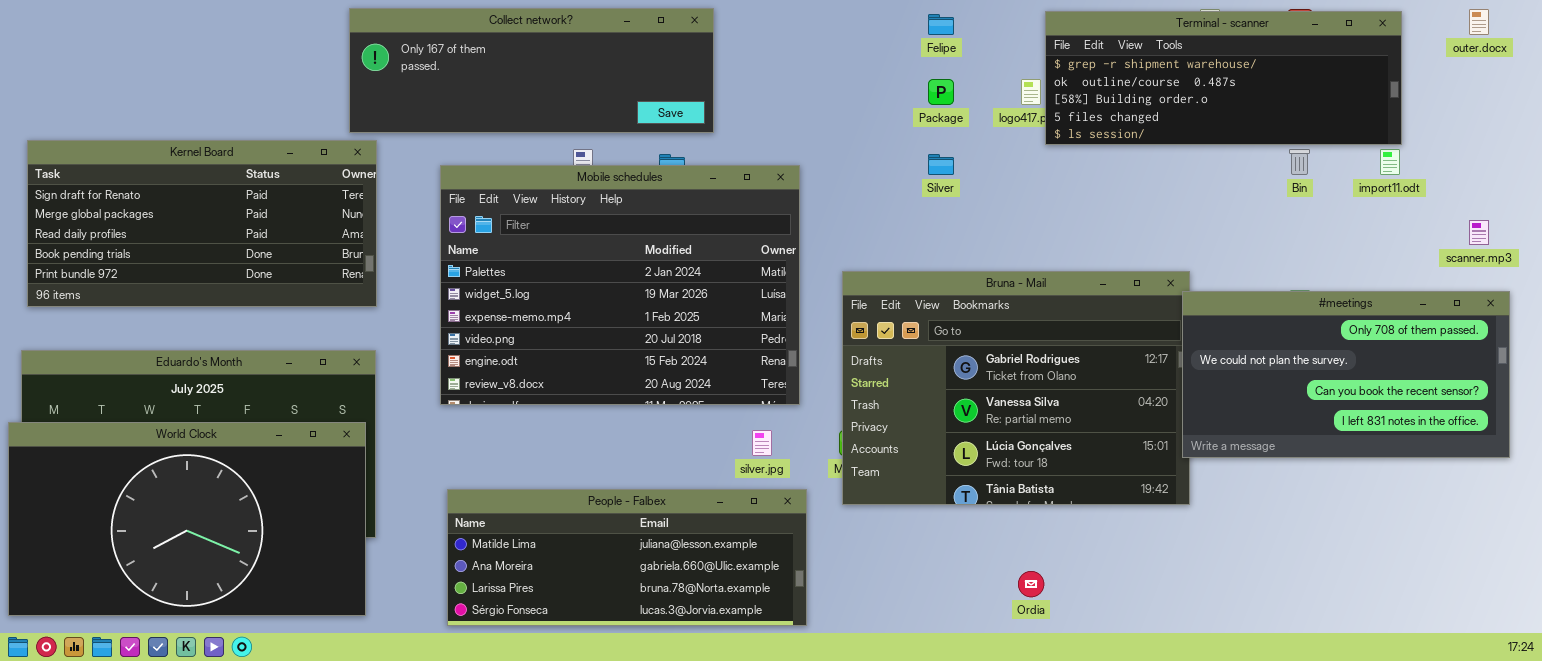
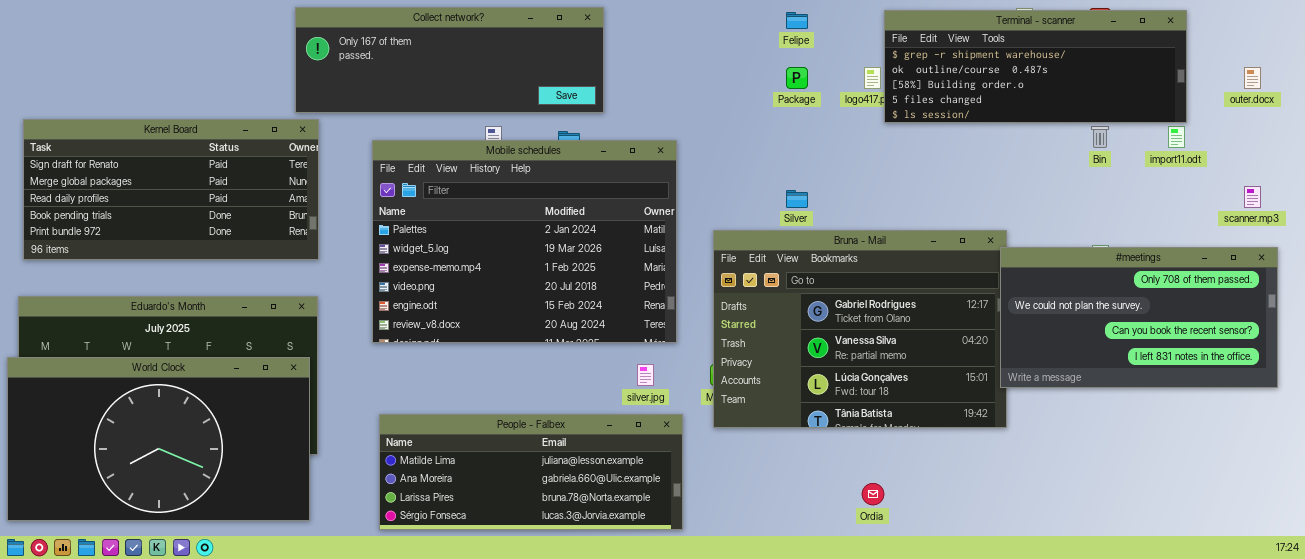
outer.docx: [1469,9,1489,35] -> [1244,67,1261,89], moved
Silver: [928,154,954,175] -> [786,190,808,208], moved

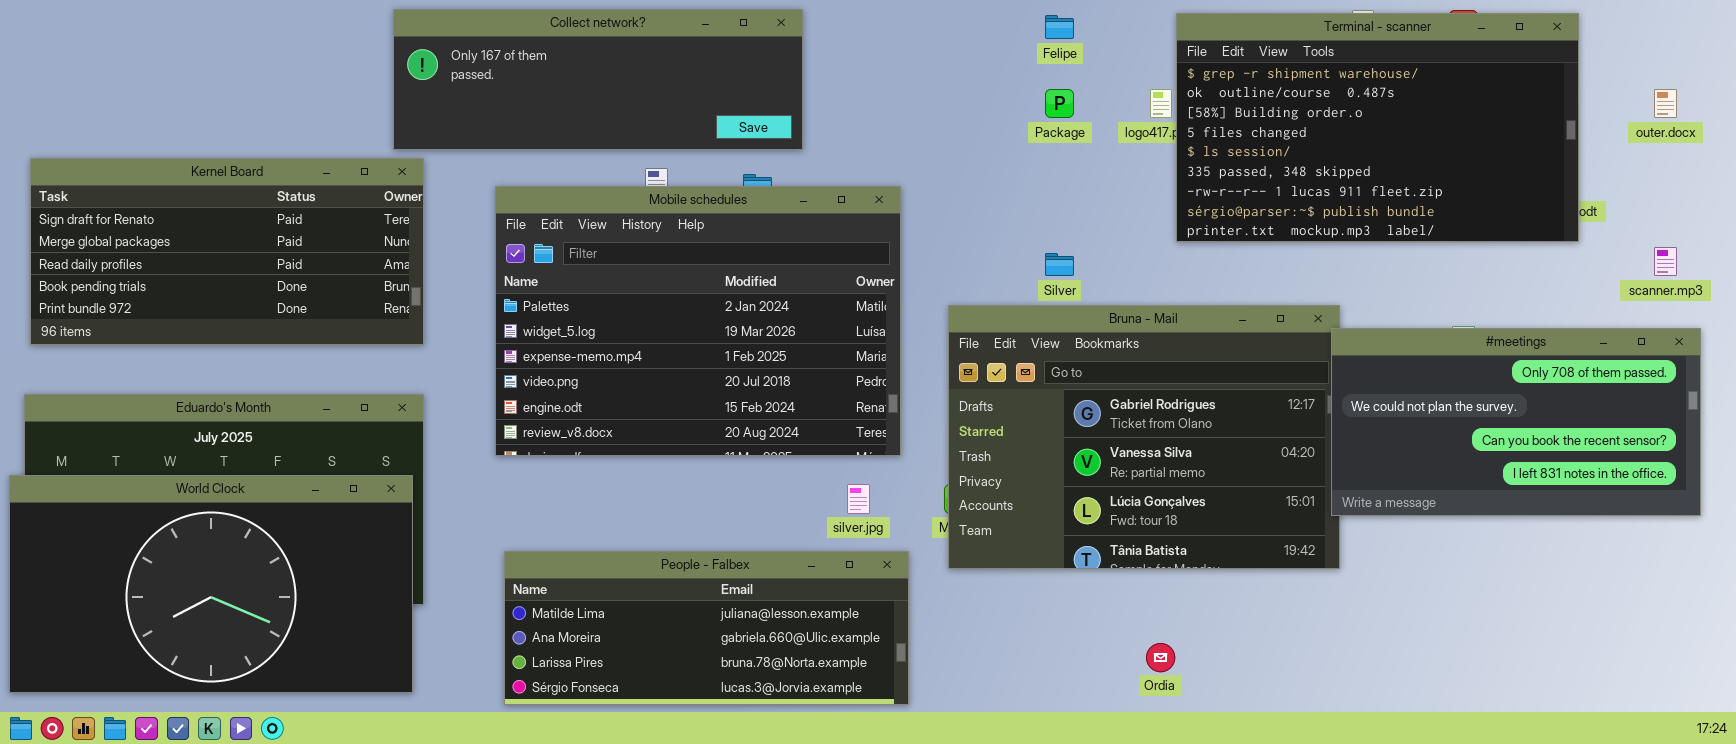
Terminal - scanner: [884,10,1187,123] -> [1176,13,1579,242], resized

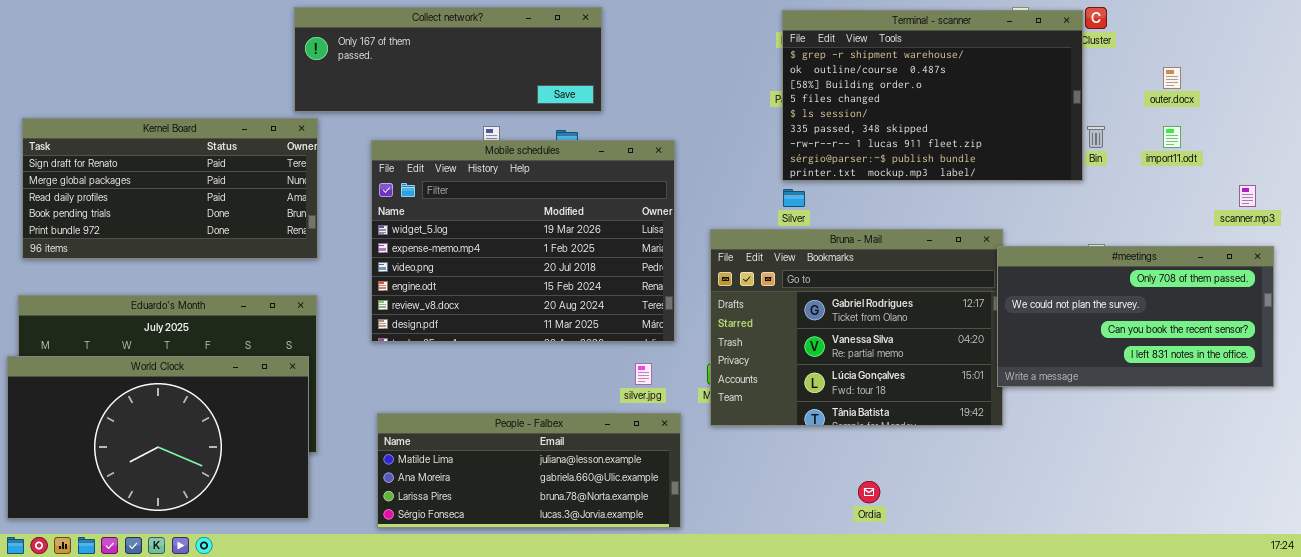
Terminal - scanner: [1176,13,1579,242] -> [782,10,1083,181], moved
outer.docx: [1654,89,1677,118] -> [1163,67,1181,89], moved
Mobile schedules: [495,186,901,456] -> [371,140,675,342], scrolled down 1 row

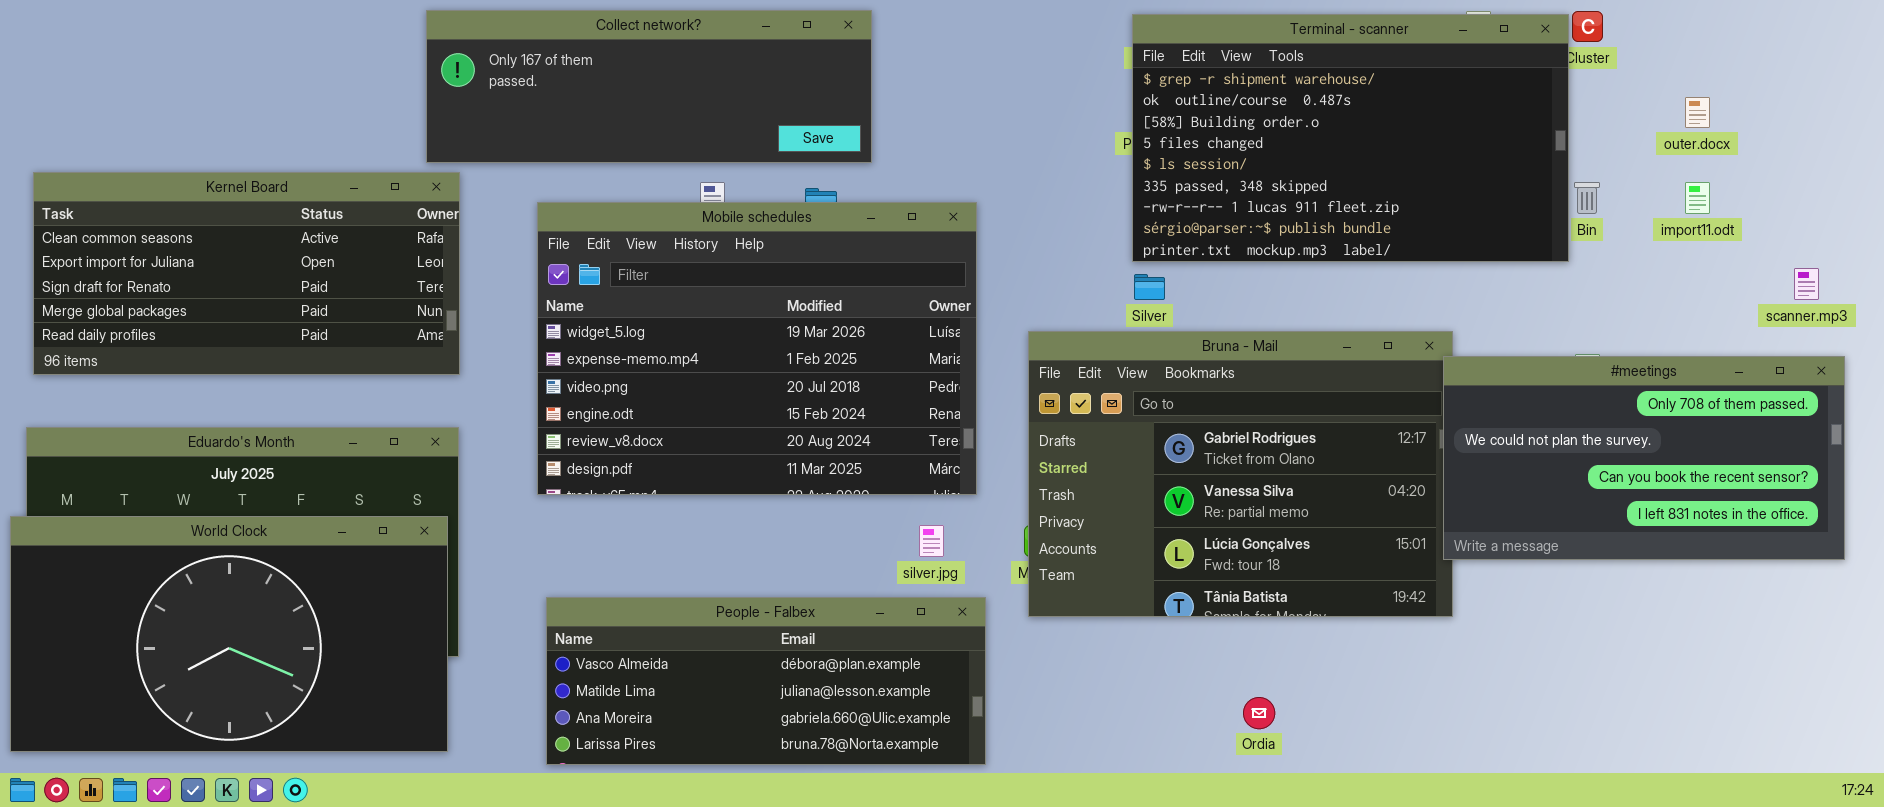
Kernel Board: [22,118,318,259] -> [33,172,460,375], scrolled up 2 rows
People - Falbex: [377,413,681,528] -> [546,597,986,765], scrolled up 1 row

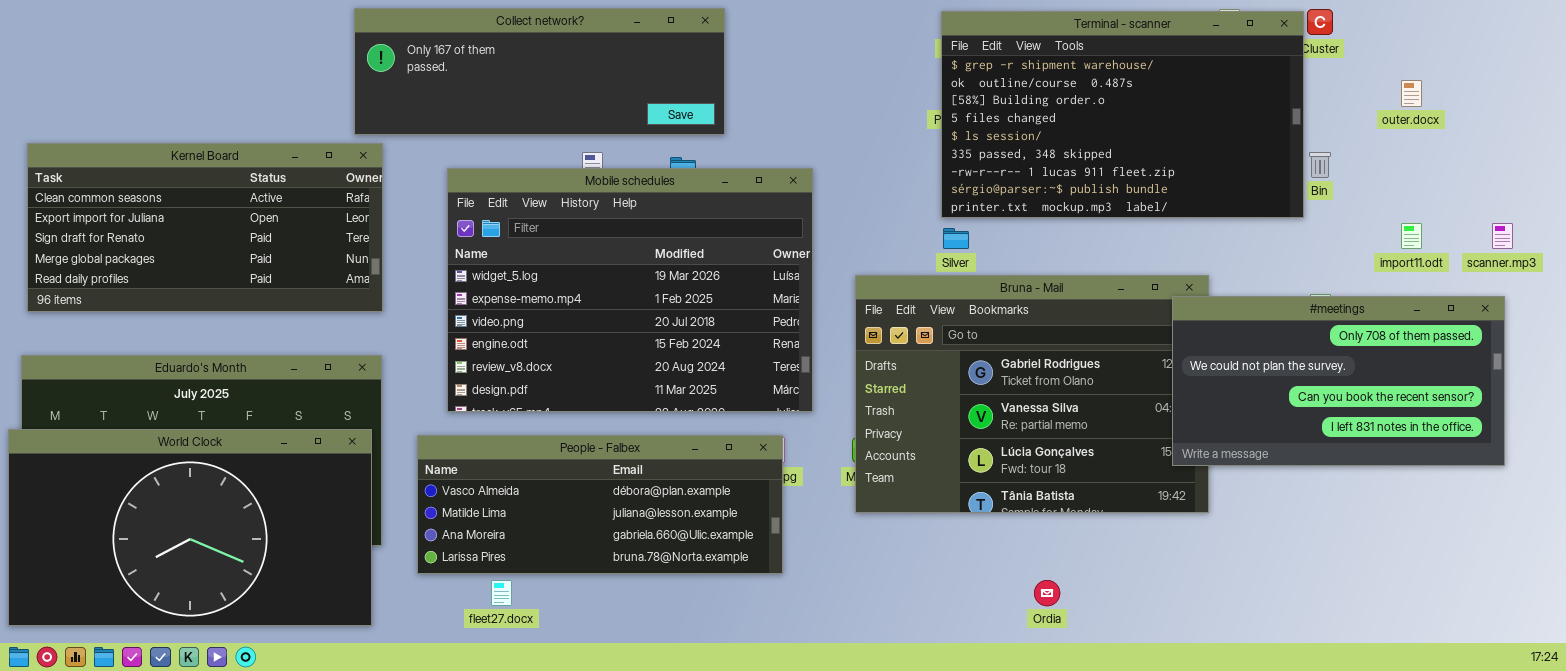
import11.odt: [1685,182,1710,214] -> [1401,223,1422,249], moved
#meetings: [1443,356,1845,560] -> [1172,296,1505,466], moved
People - Falbex: [546,597,986,765] -> [417,435,783,574], moved

